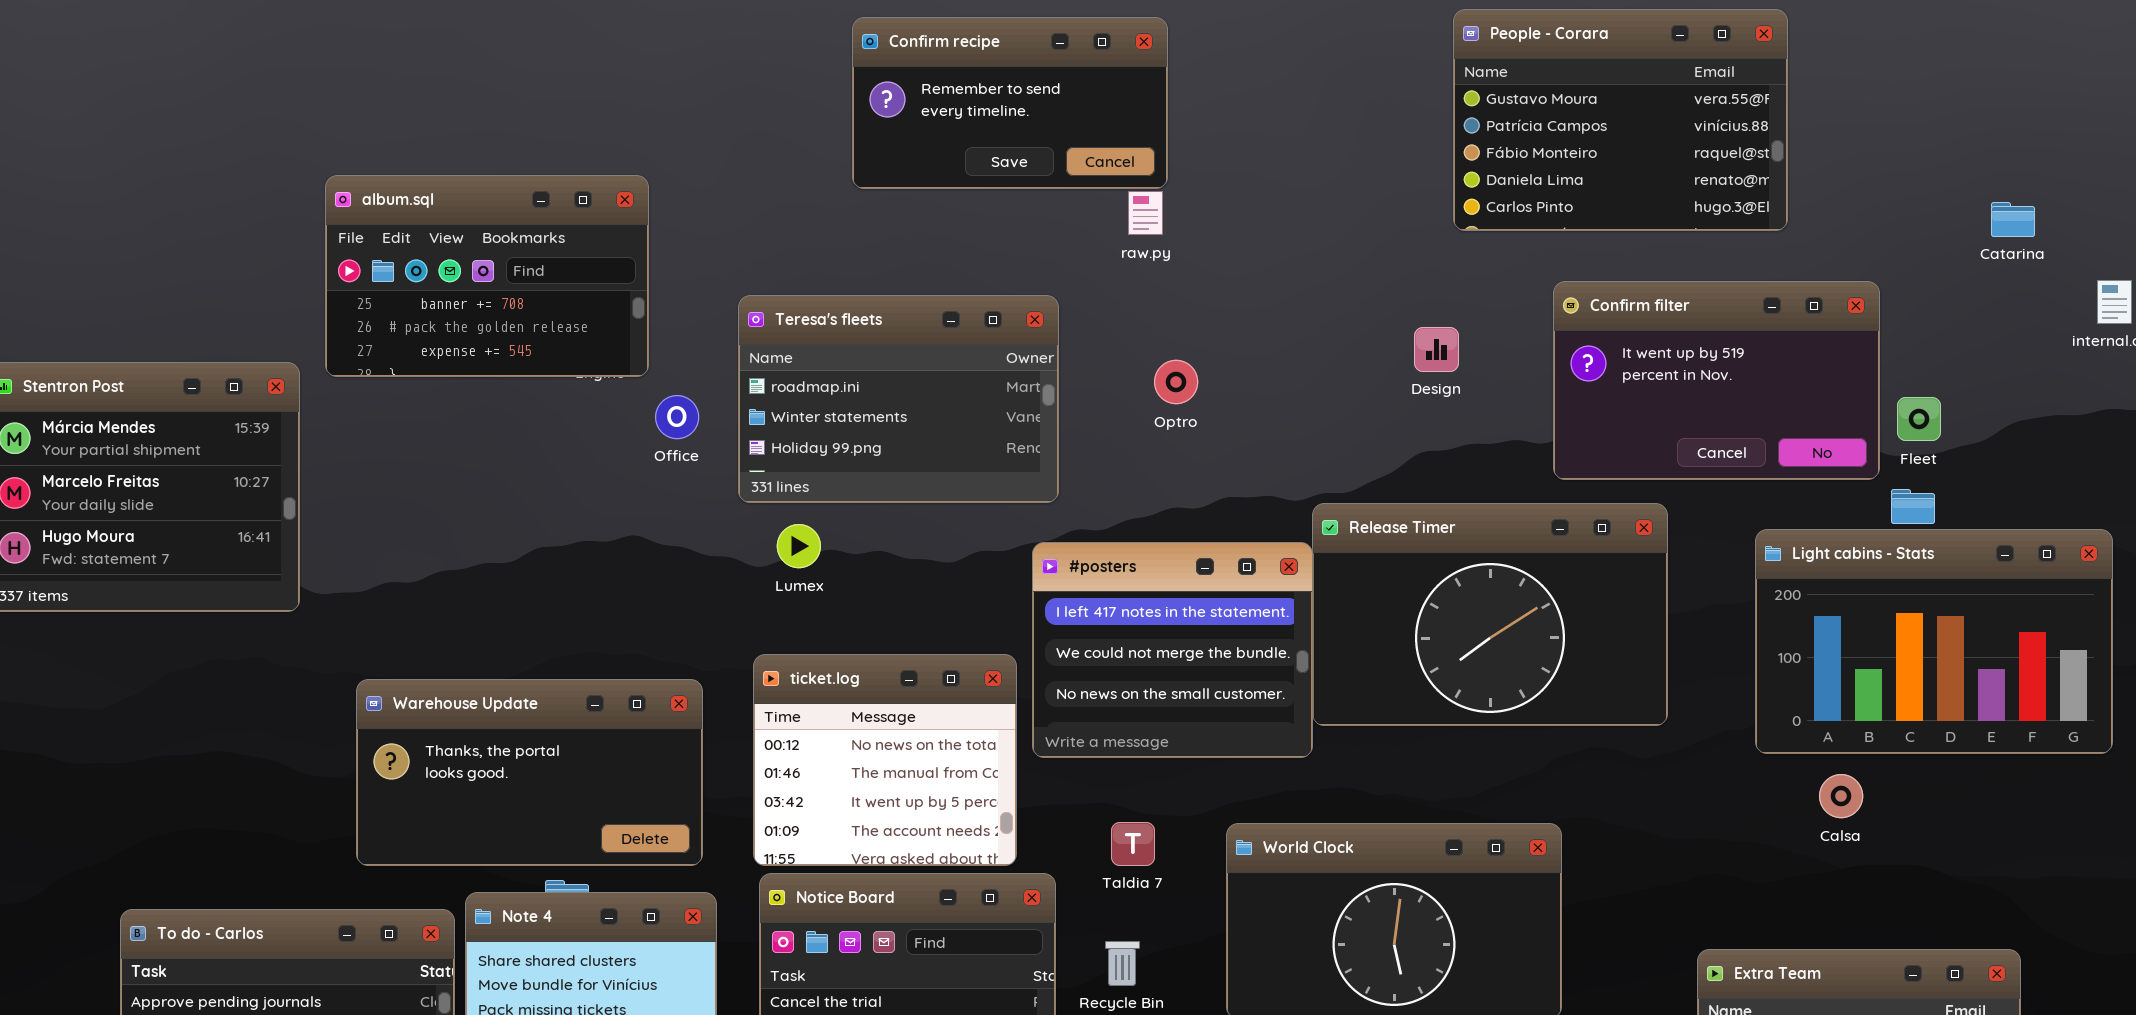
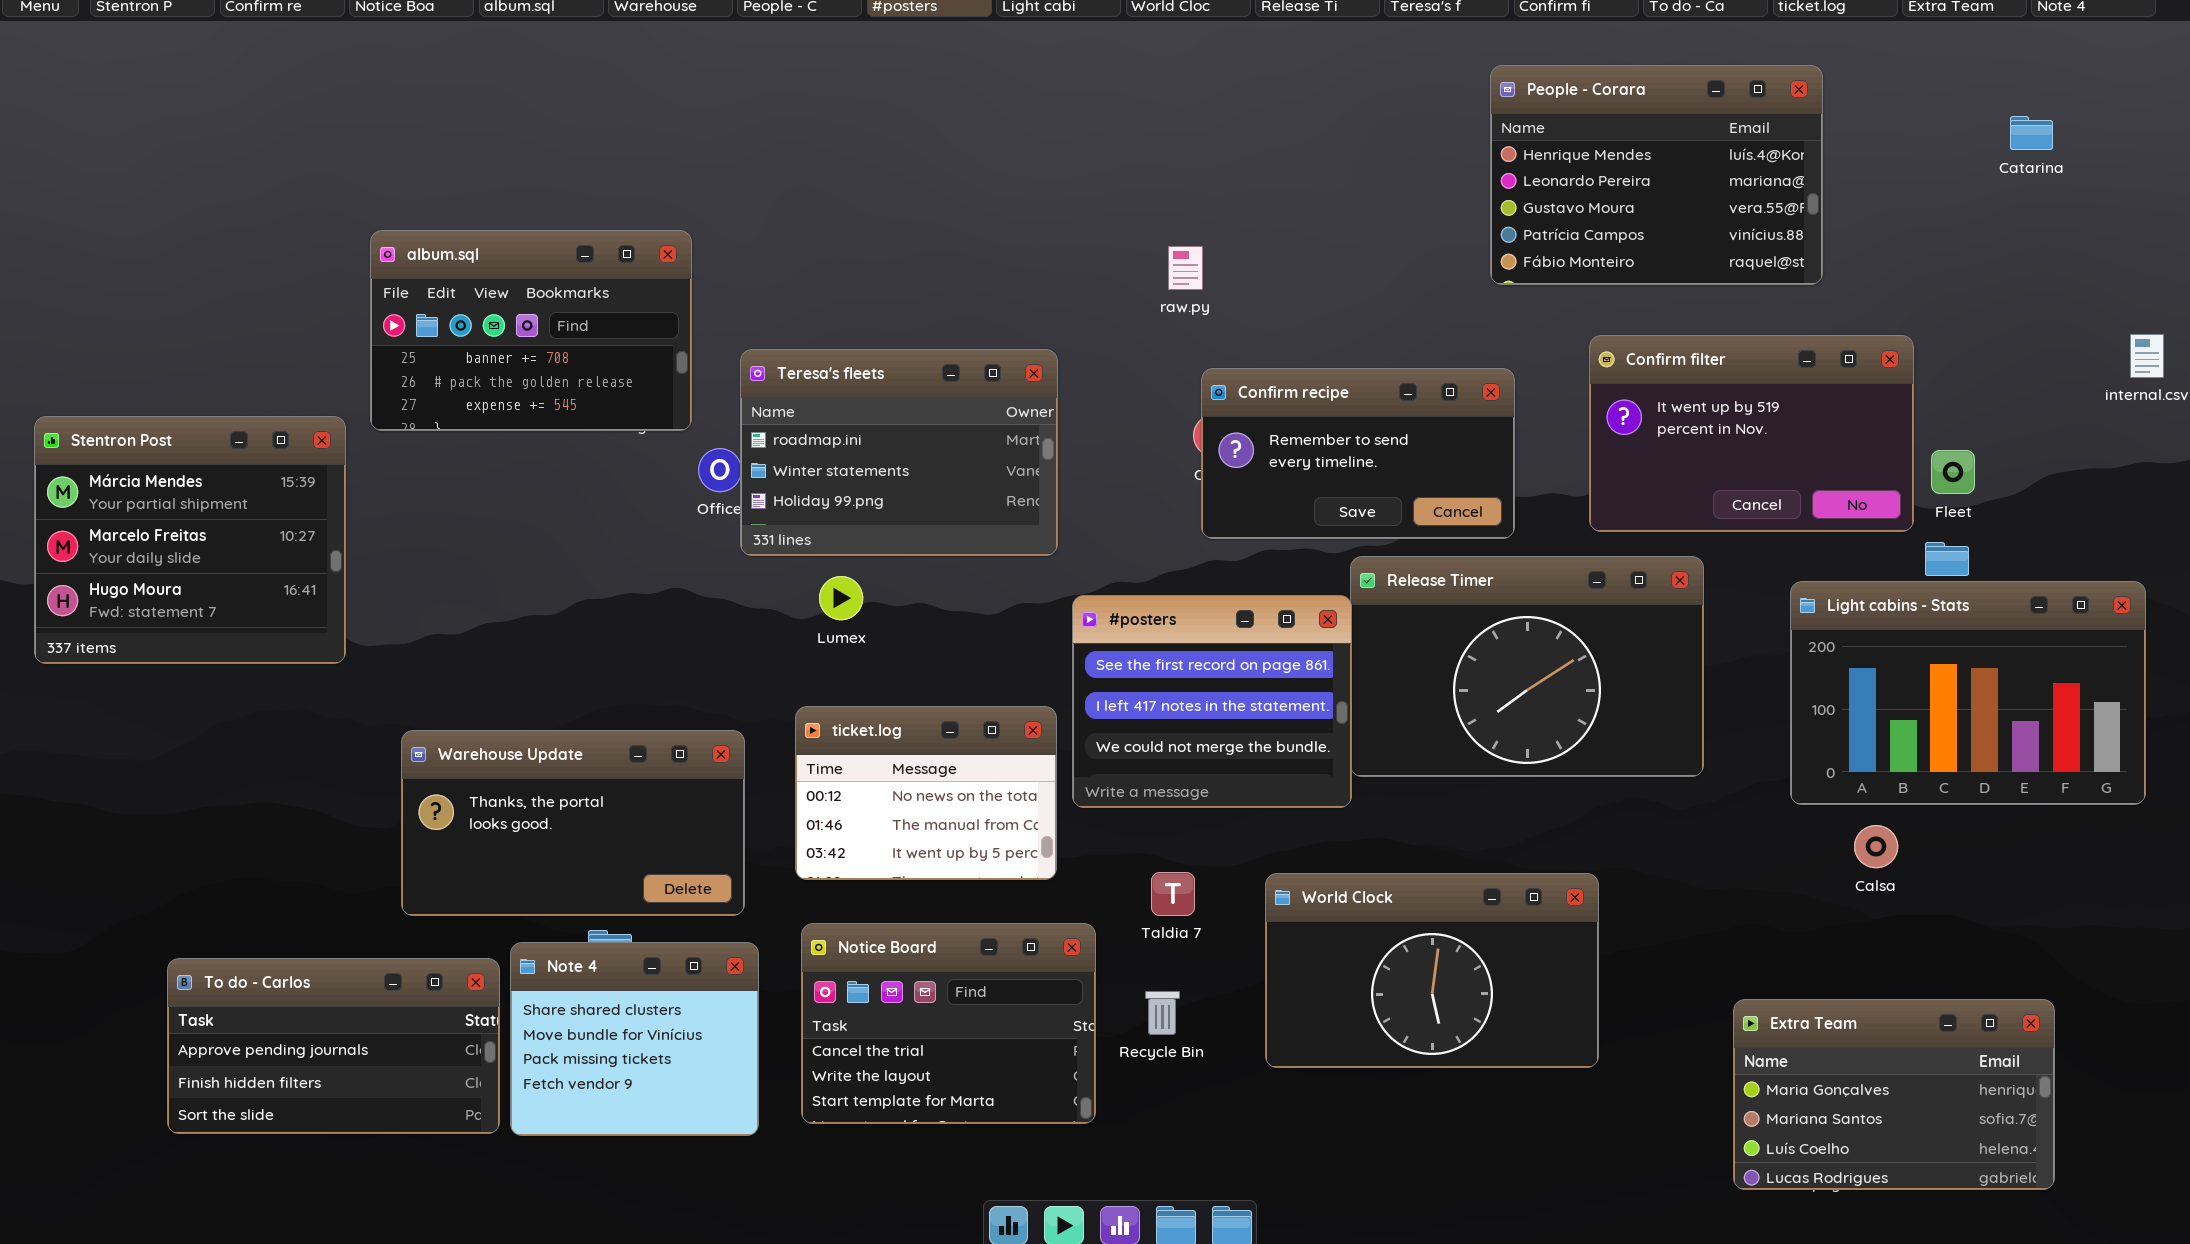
People - Corara: [1453,9,1788,231] -> [1490,65,1823,285], scrolled up 2 rows
Confirm recipe: [852,17,1168,189] -> [1201,368,1515,539], moved
Catarina: [1991,202,2035,237] -> [2010,116,2053,150], moved
Teresa's fleets: [738,295,1059,503] -> [740,349,1058,556], moved
#posters: [1032,542,1313,758] -> [1072,595,1352,808], scrolled up 1 row
ticket.log: [753,654,1017,866] -> [795,706,1057,880], resized

